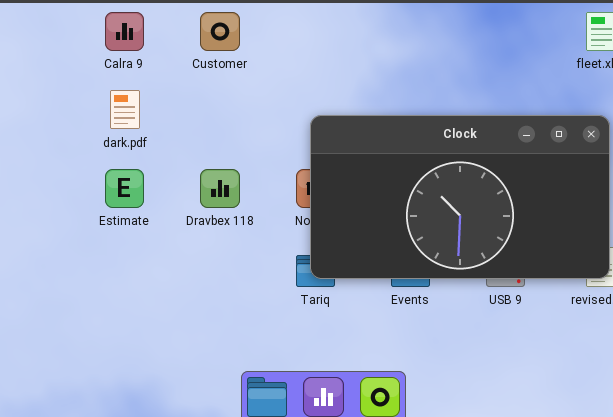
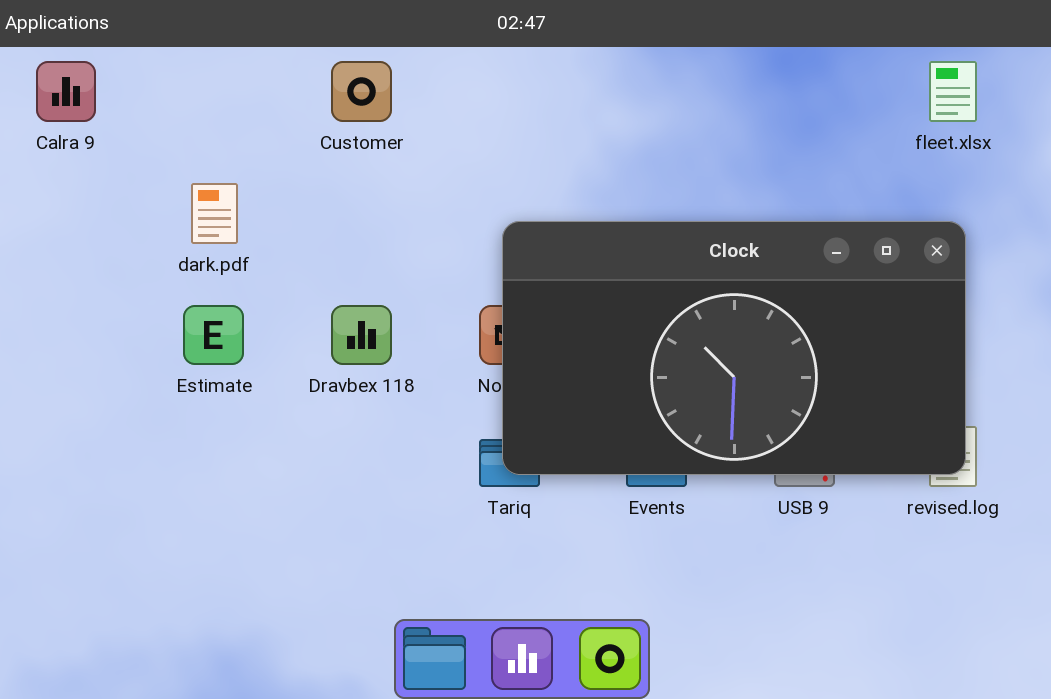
Calra 9: [105,12,144,51] -> [36,61,96,122], moved

